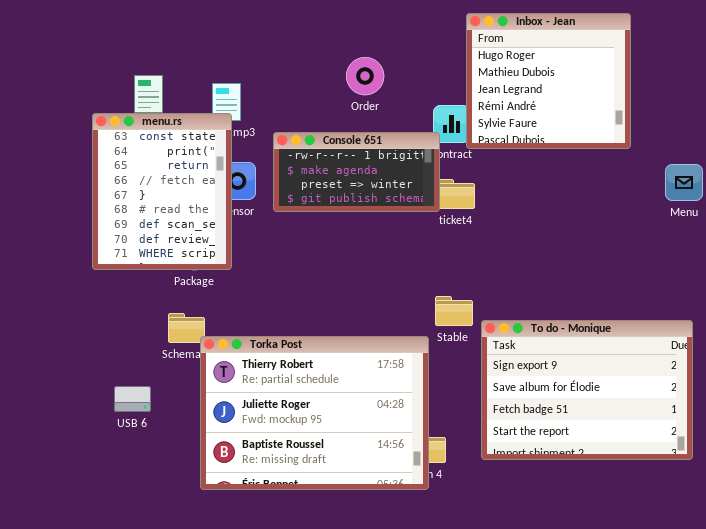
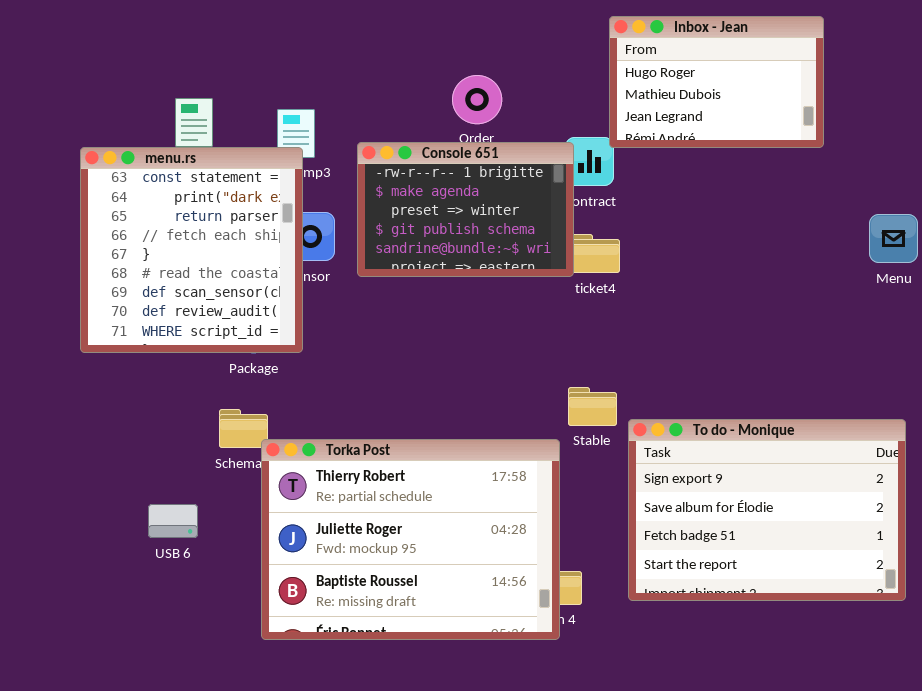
Inbox - Jean: [466,13,631,149] -> [609,16,824,148], resized
menu.rs: [92,113,232,270] -> [80,147,303,353], resized
Console 651: [273,132,440,212] -> [357,142,574,277], resized

